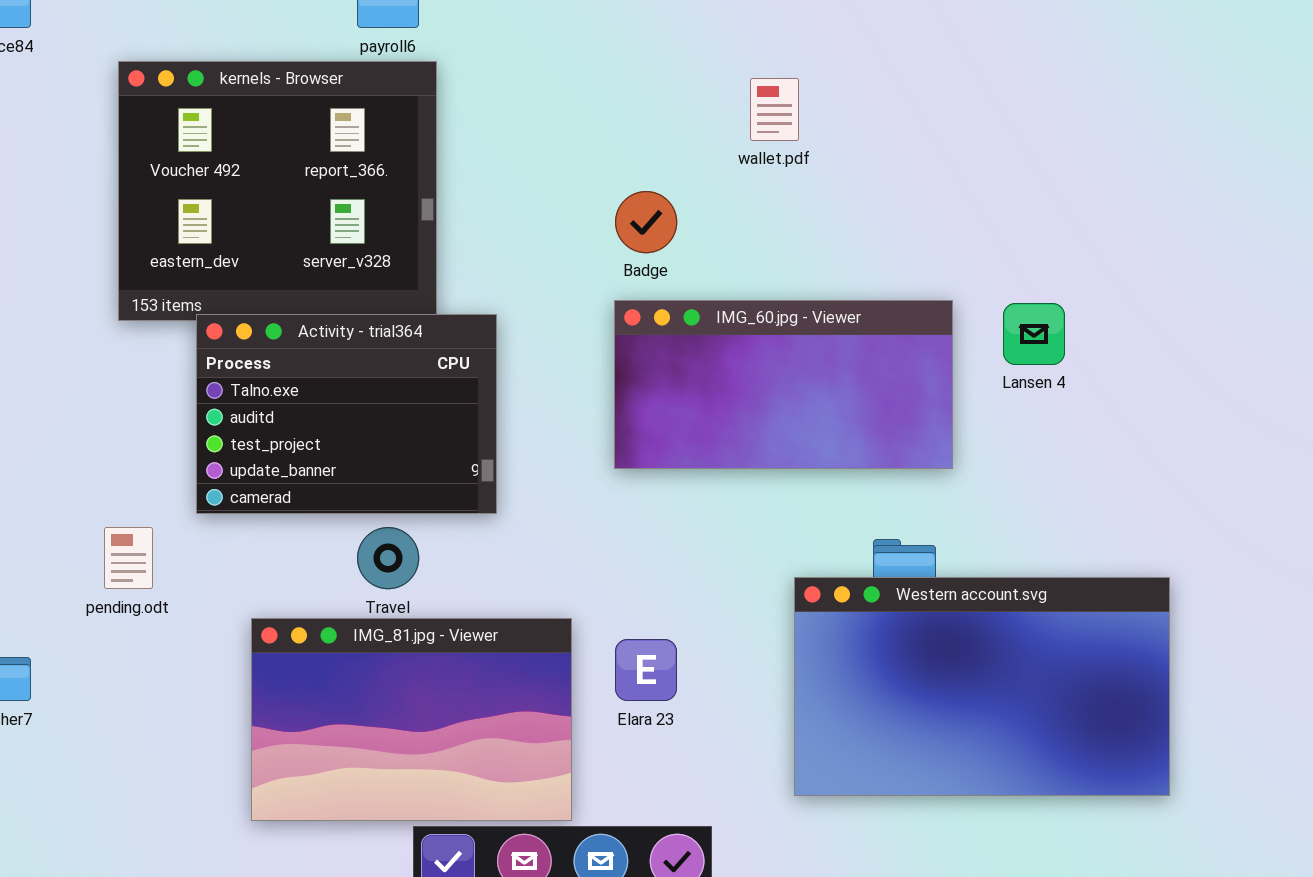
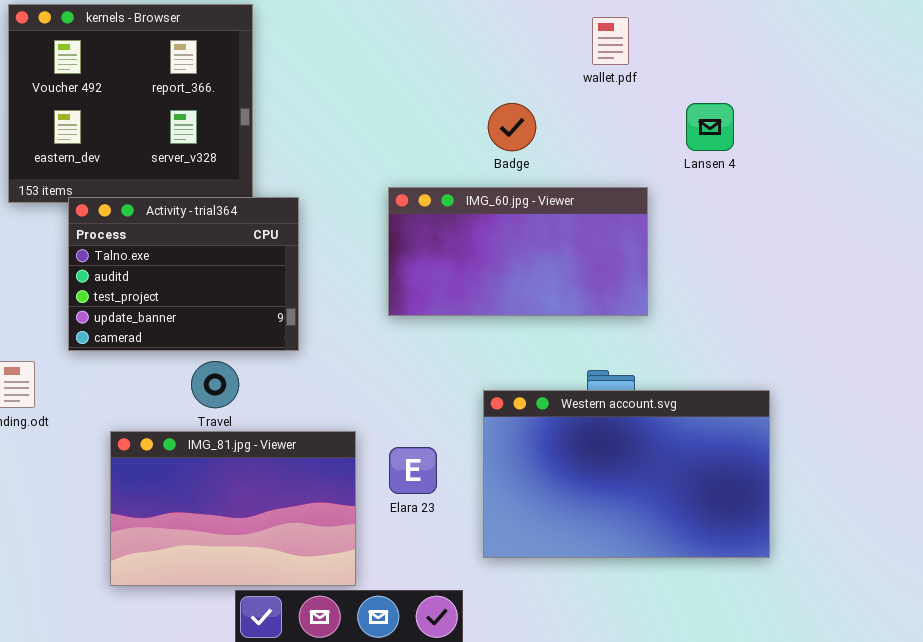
wallet.pdf: [750,78,799,141] -> [592,17,629,65], moved
Badge: [615,191,677,253] -> [488,103,536,151], moved
Lansen 4: [1003,303,1065,365] -> [686,103,734,151], moved
Western account.svg: [794,577,1170,796] -> [483,390,770,558], moved

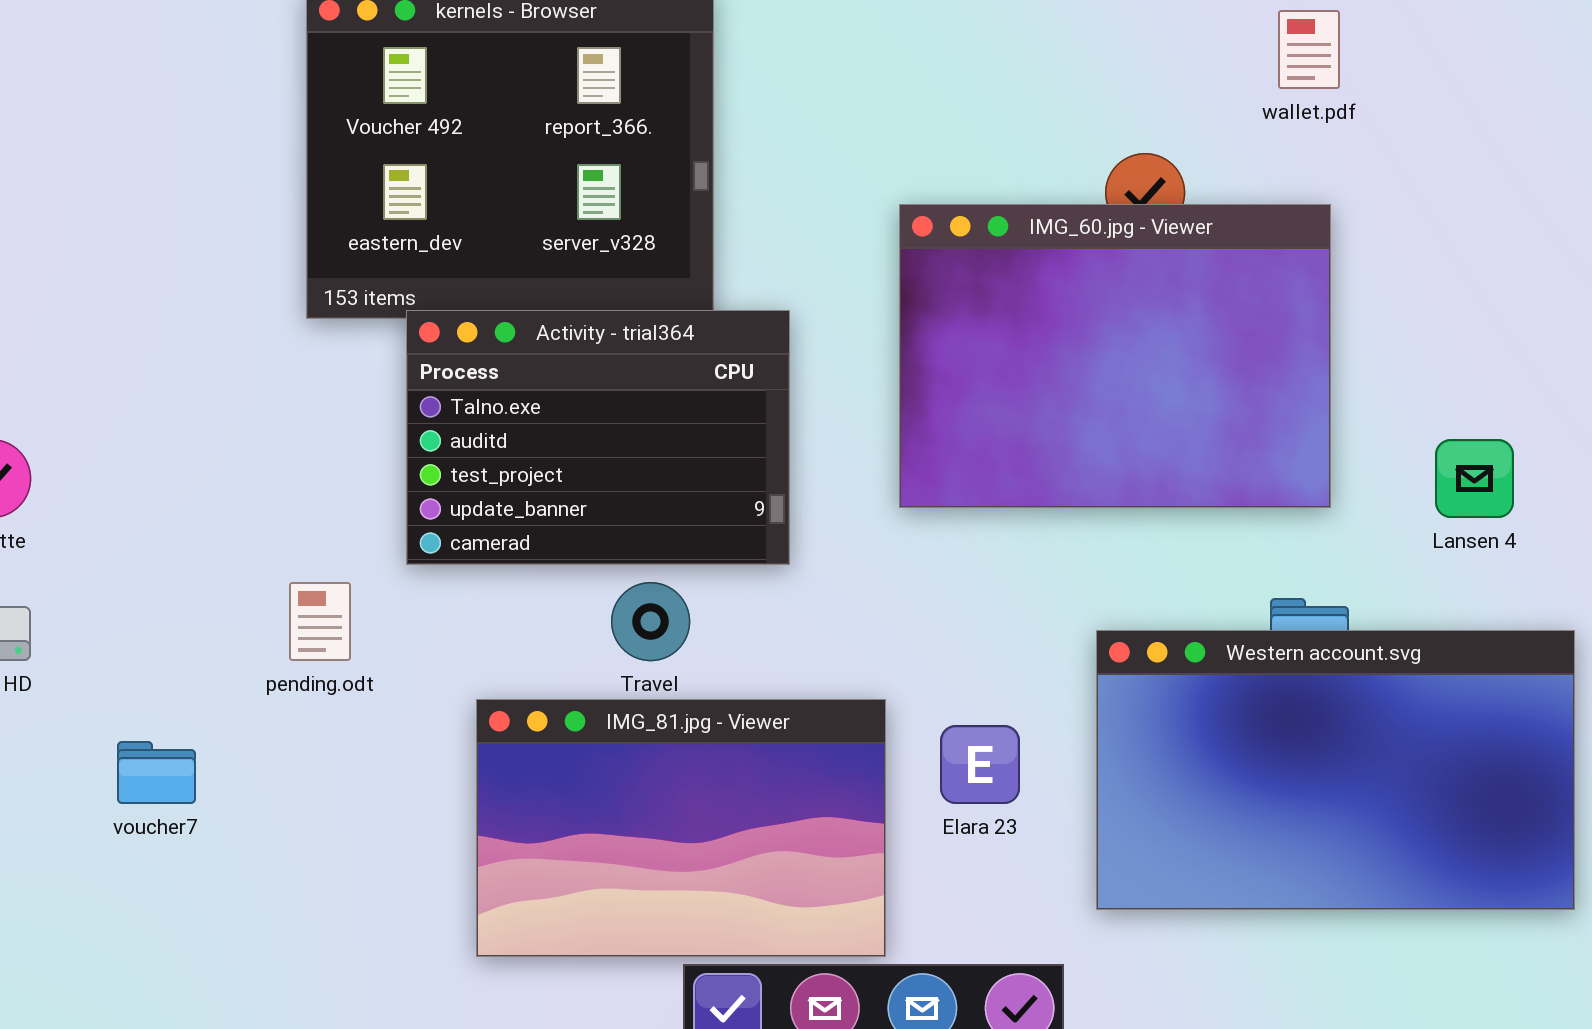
Lansen 4: [686,103,734,151] -> [1435,439,1514,518], moved
IMG_60.jpg - Viewer: [388,187,648,316] -> [899,204,1331,508], moved, resized

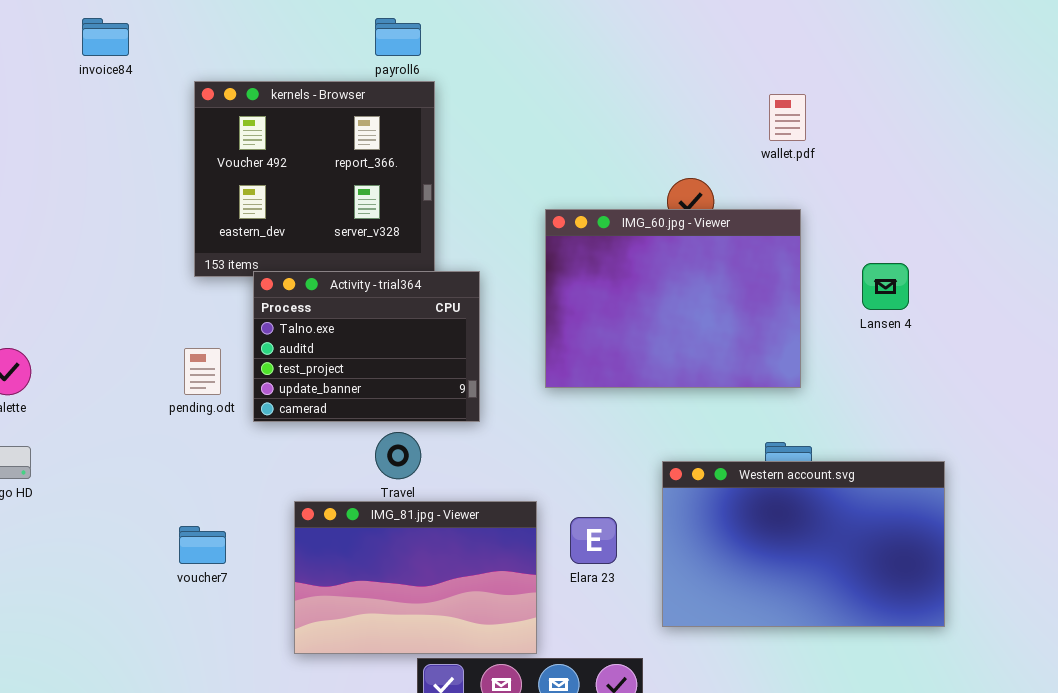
Lansen 4: [1435,439,1514,518] -> [862,263,909,310], moved
pending.odt: [289,582,351,661] -> [184,348,221,395], moved
voucher7: [117,741,196,804] -> [179,526,226,564], moved

